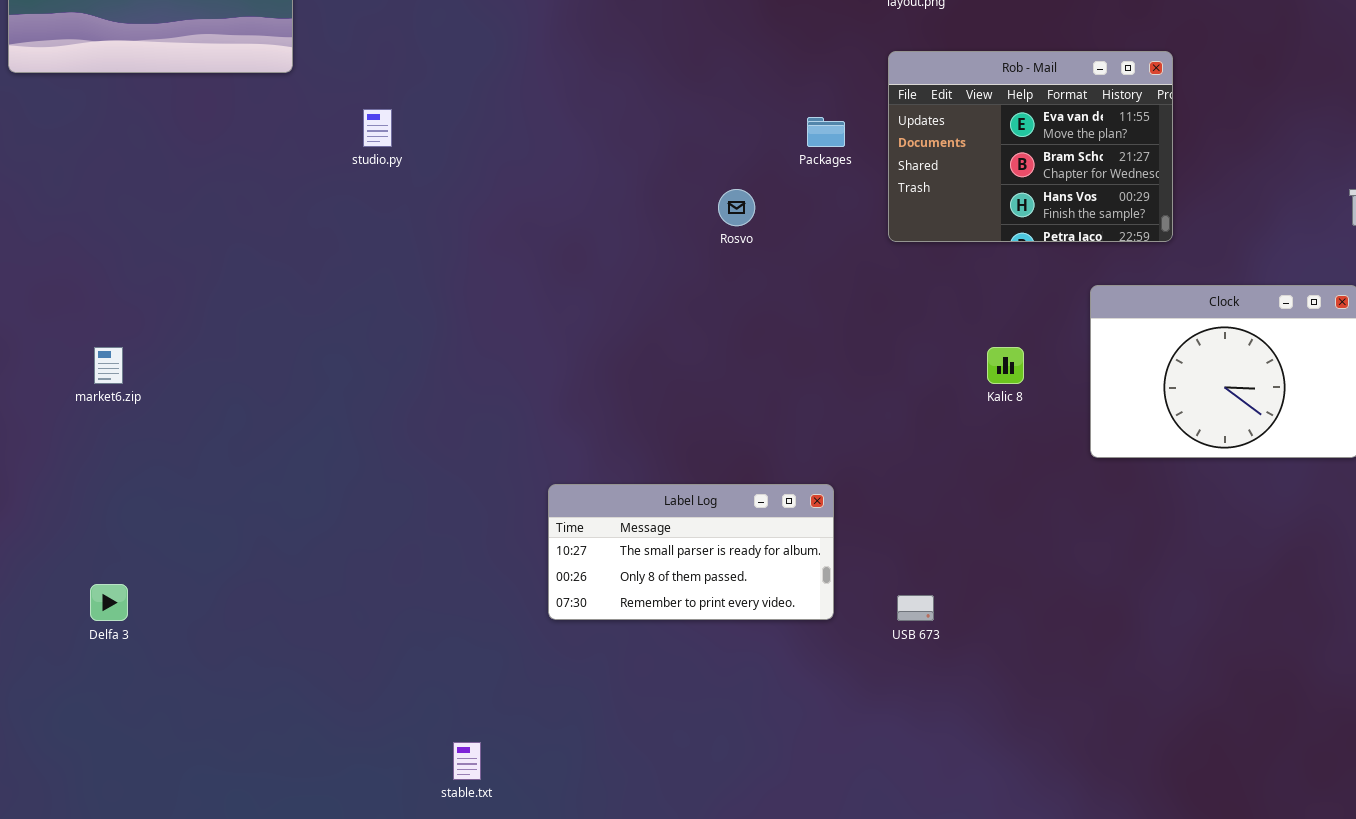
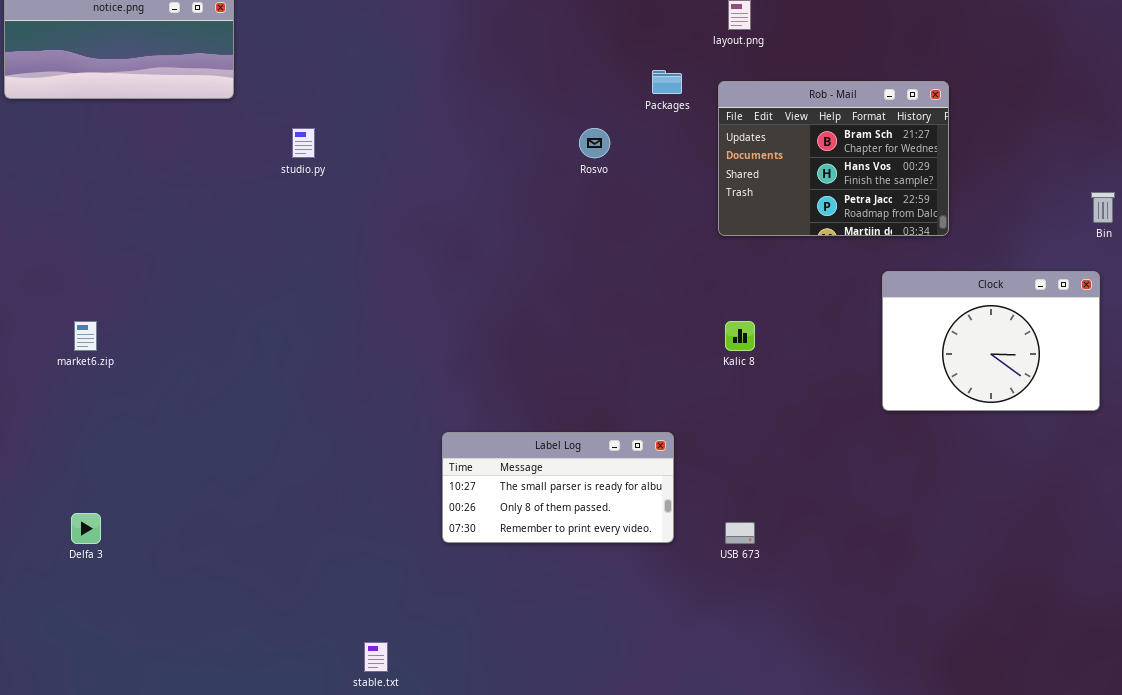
Rob - Mail: [888,51,1173,242] -> [718,81,949,236], scrolled down 1 row
Packages: [807,117,845,147] -> [652,70,682,94], moved
Rosvo: [718,189,755,226] -> [579,128,610,158], moved
Kalic 8: [987,347,1024,384] -> [725,321,755,351], moved

